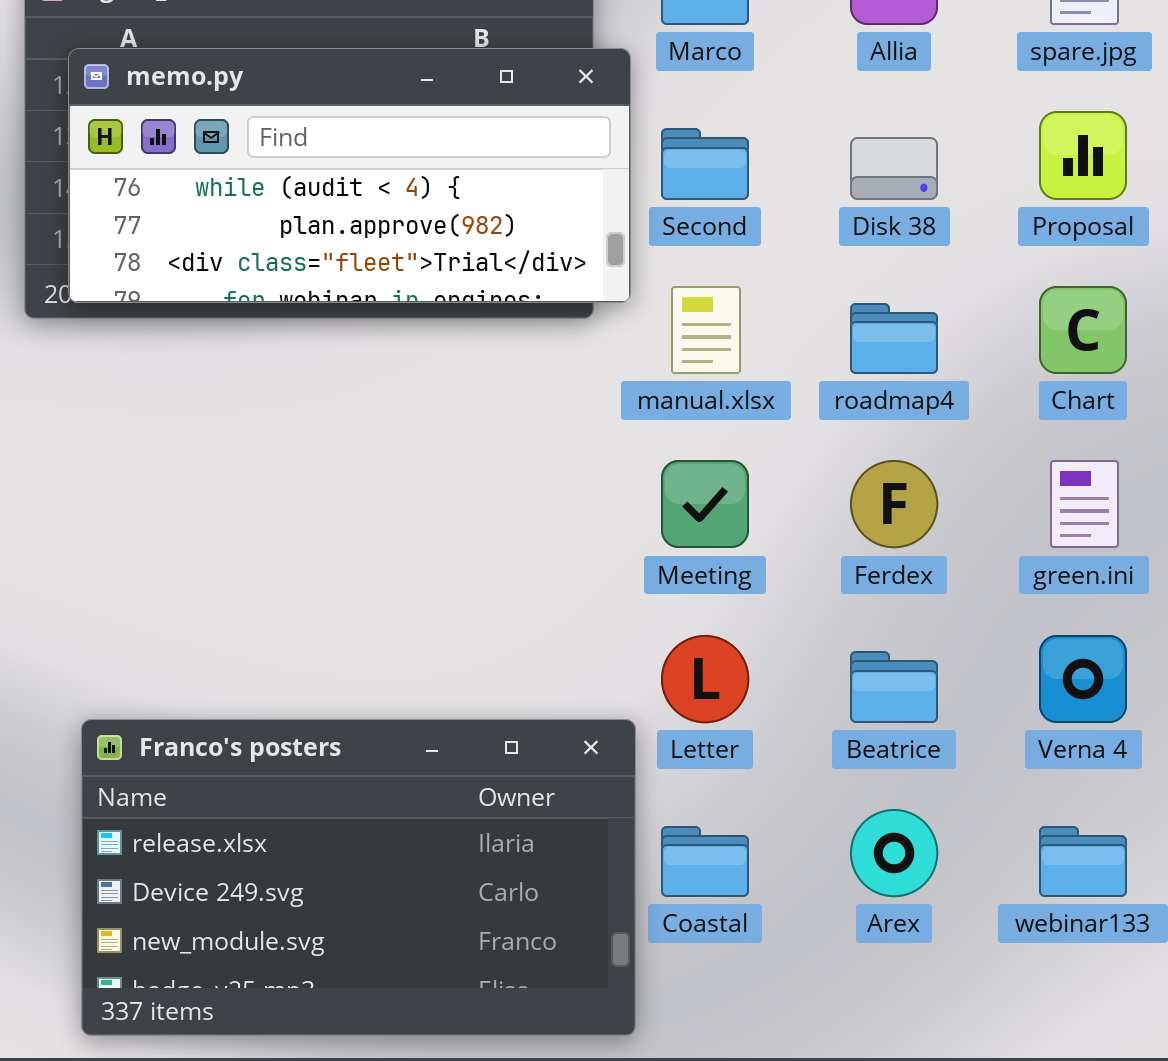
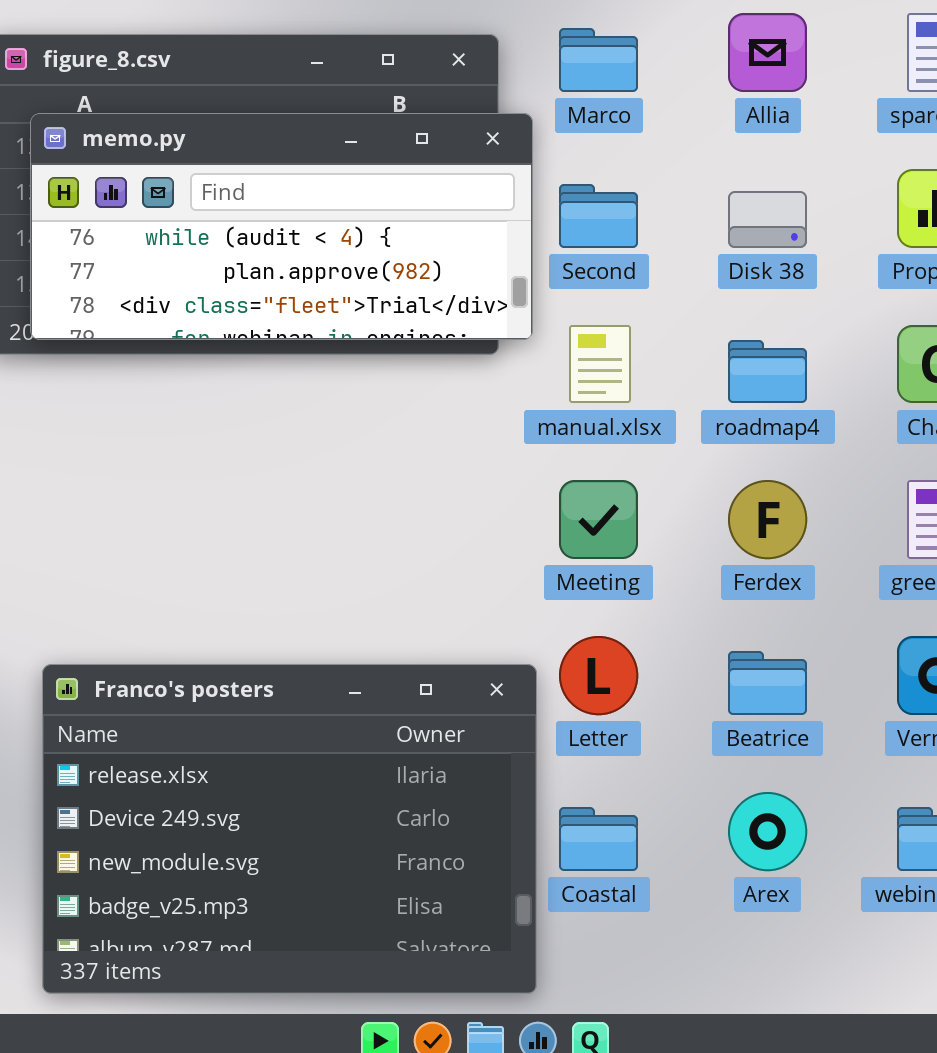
Franco's posters: [81,719,636,1036] -> [42,664,537,994], resized

